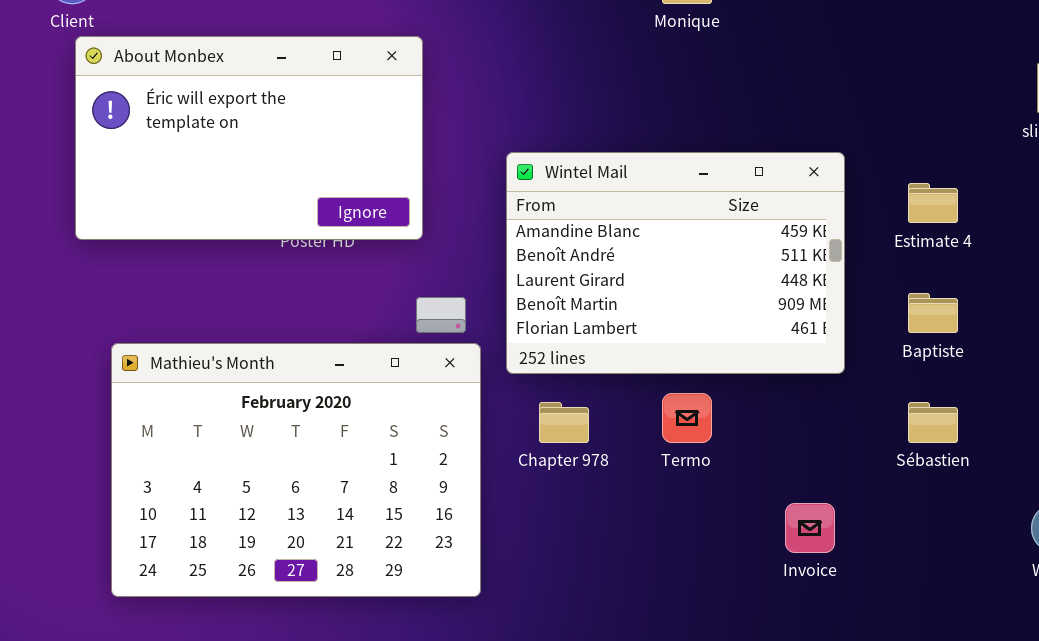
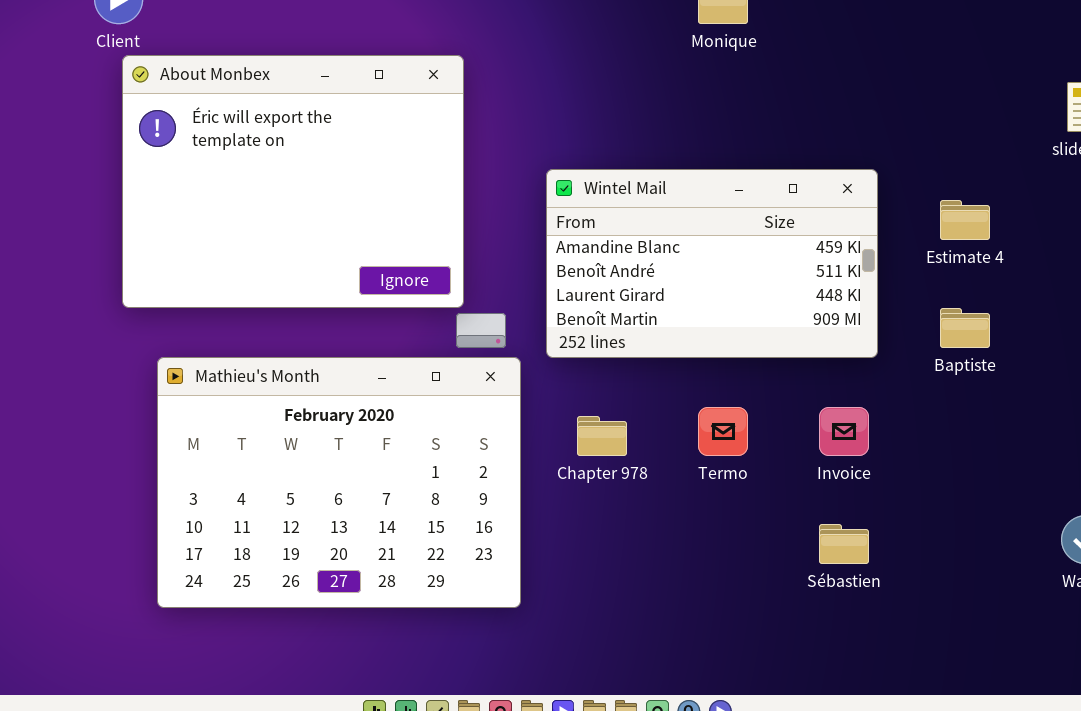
About Monbex: [75,36,423,240] -> [122,55,464,308], resized
Wintel Mail: [506,152,845,374] -> [546,169,878,358], resized
Sébastien: [908,402,958,443] -> [819,524,869,564], moved
Invoice: [785,503,835,553] -> [819,407,869,456], moved

